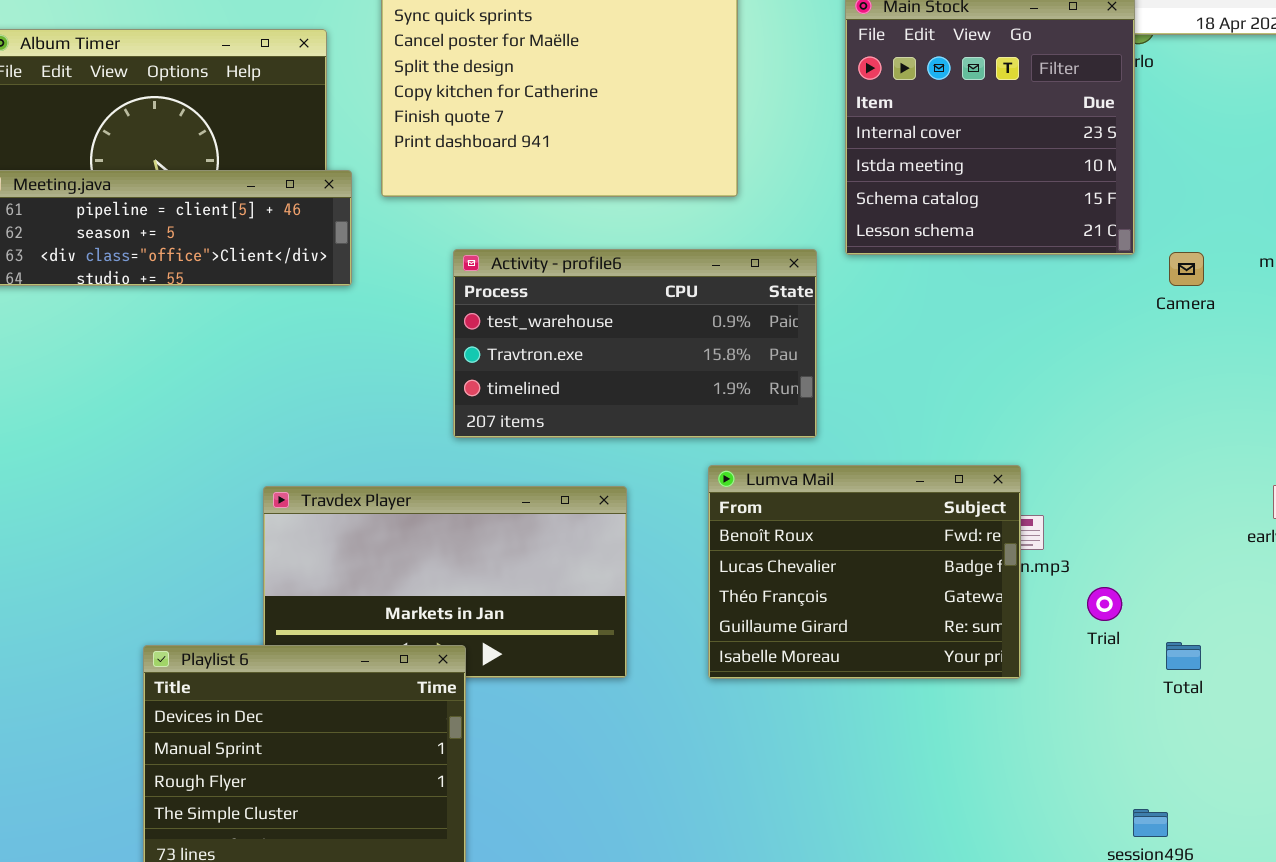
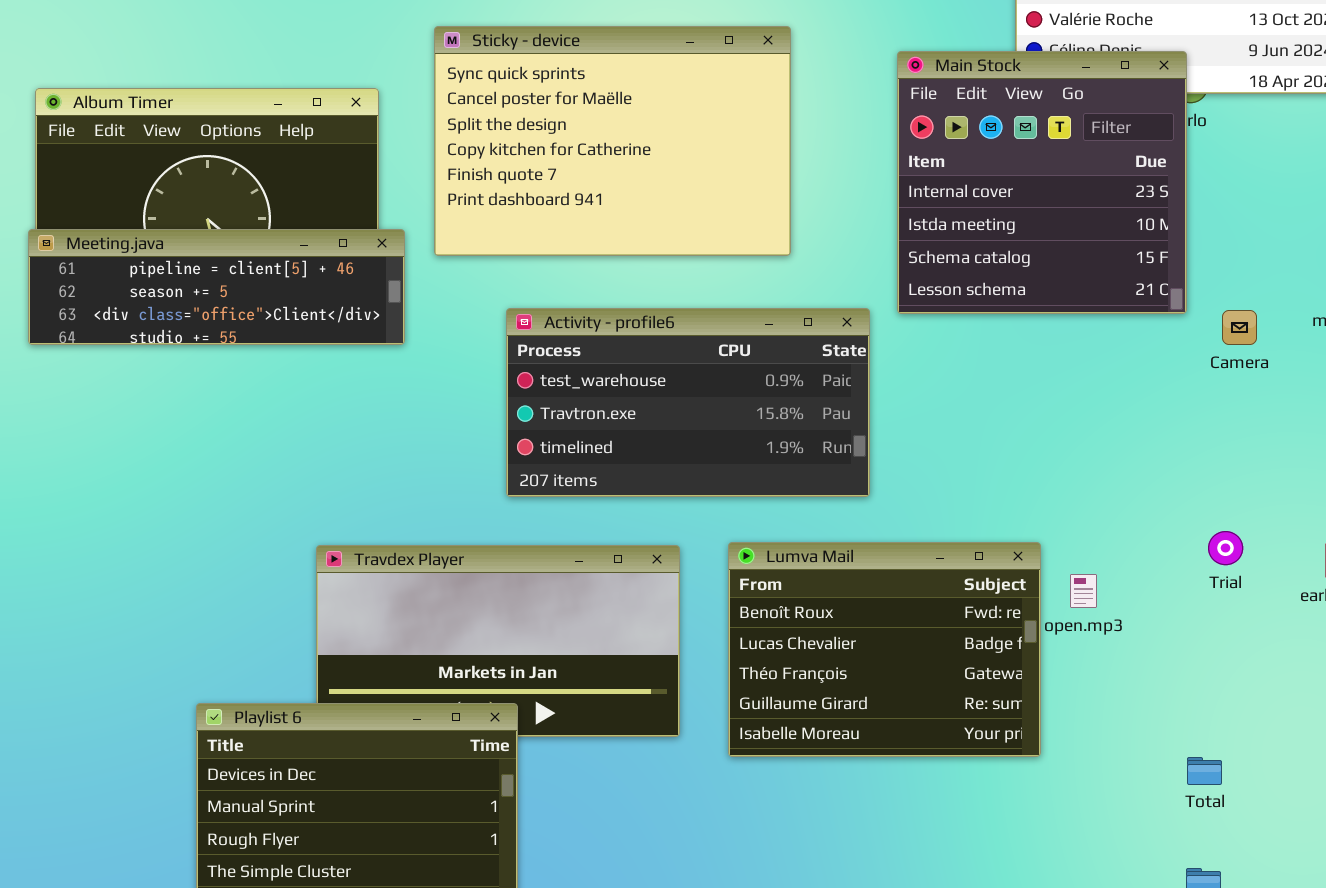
Lumva Mail: [708,465,1021,679] -> [728,542,1041,757], moved
Trial: [1087,587,1122,621] -> [1208,531,1243,565], moved
Total: [1166,642,1201,670] -> [1187,757,1222,785], moved

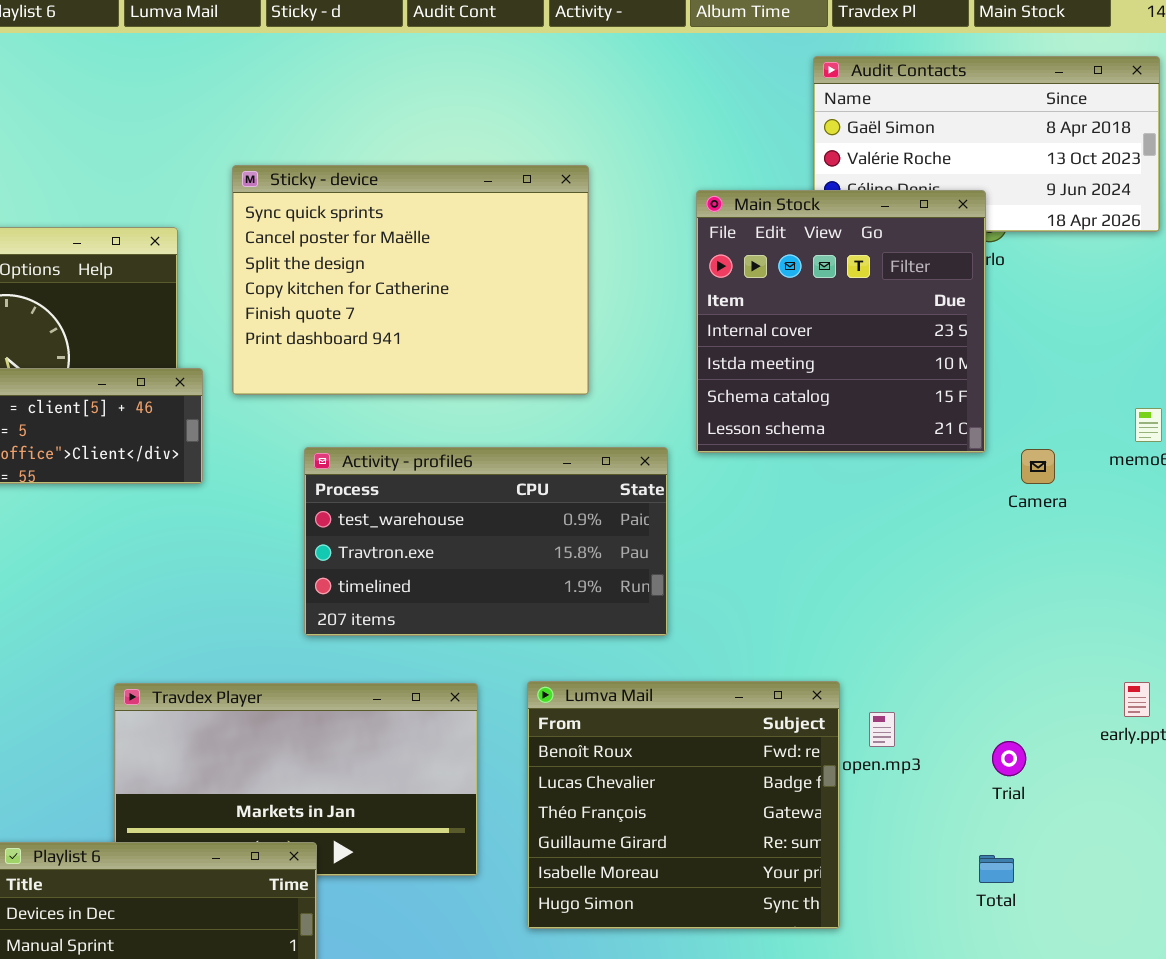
Trial: [1208,531,1243,565] -> [992,741,1026,776], moved
Lumva Mail: [728,542,1041,757] -> [527,681,840,929], resized
Total: [1187,757,1222,785] -> [979,855,1014,883], moved

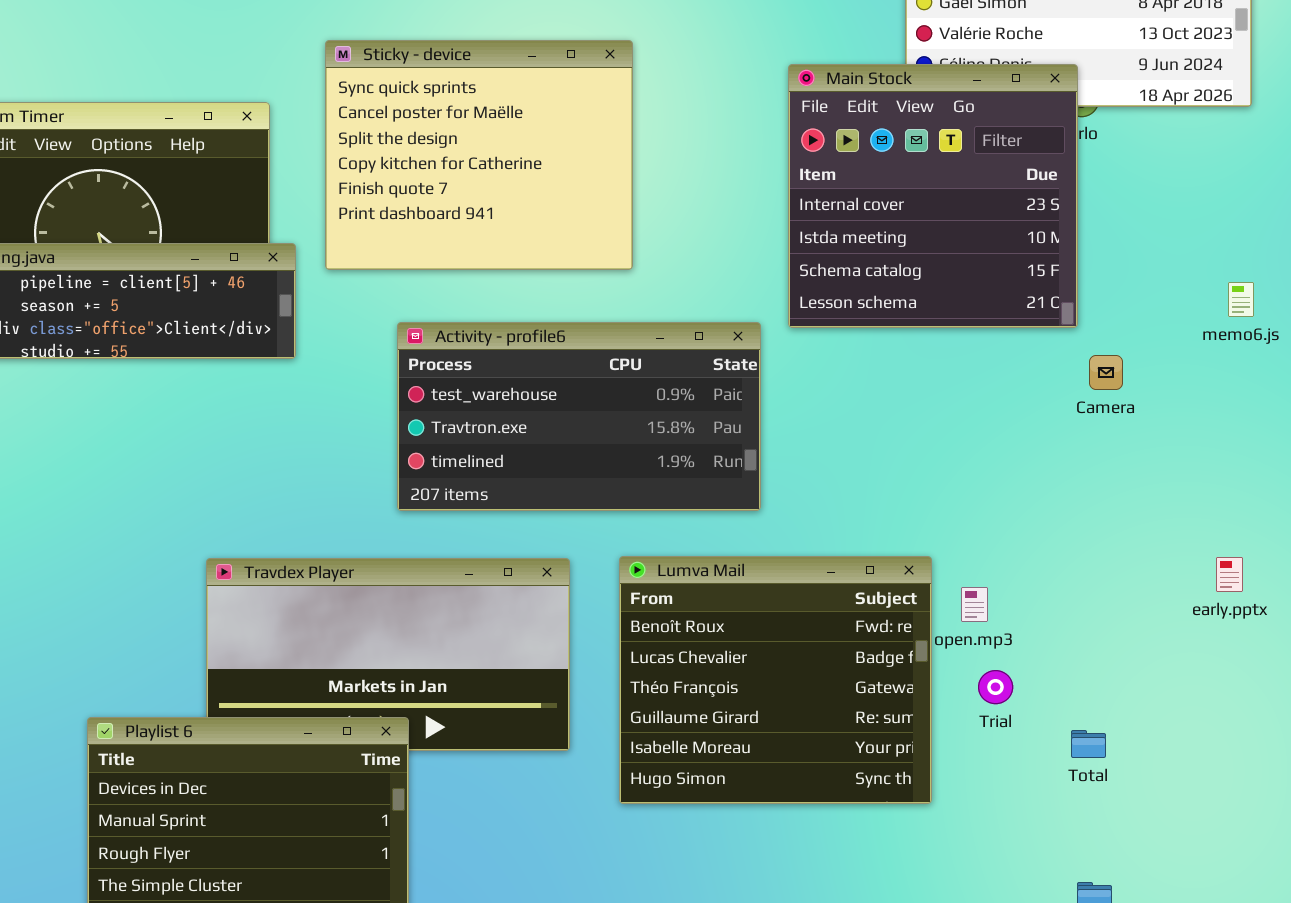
Sticky - device: [232,165,589,395] -> [325,40,633,270], resized
Camera: [1021,449,1055,484] -> [1089,355,1123,390], moved
Trial: [992,741,1026,776] -> [978,670,1013,704], moved

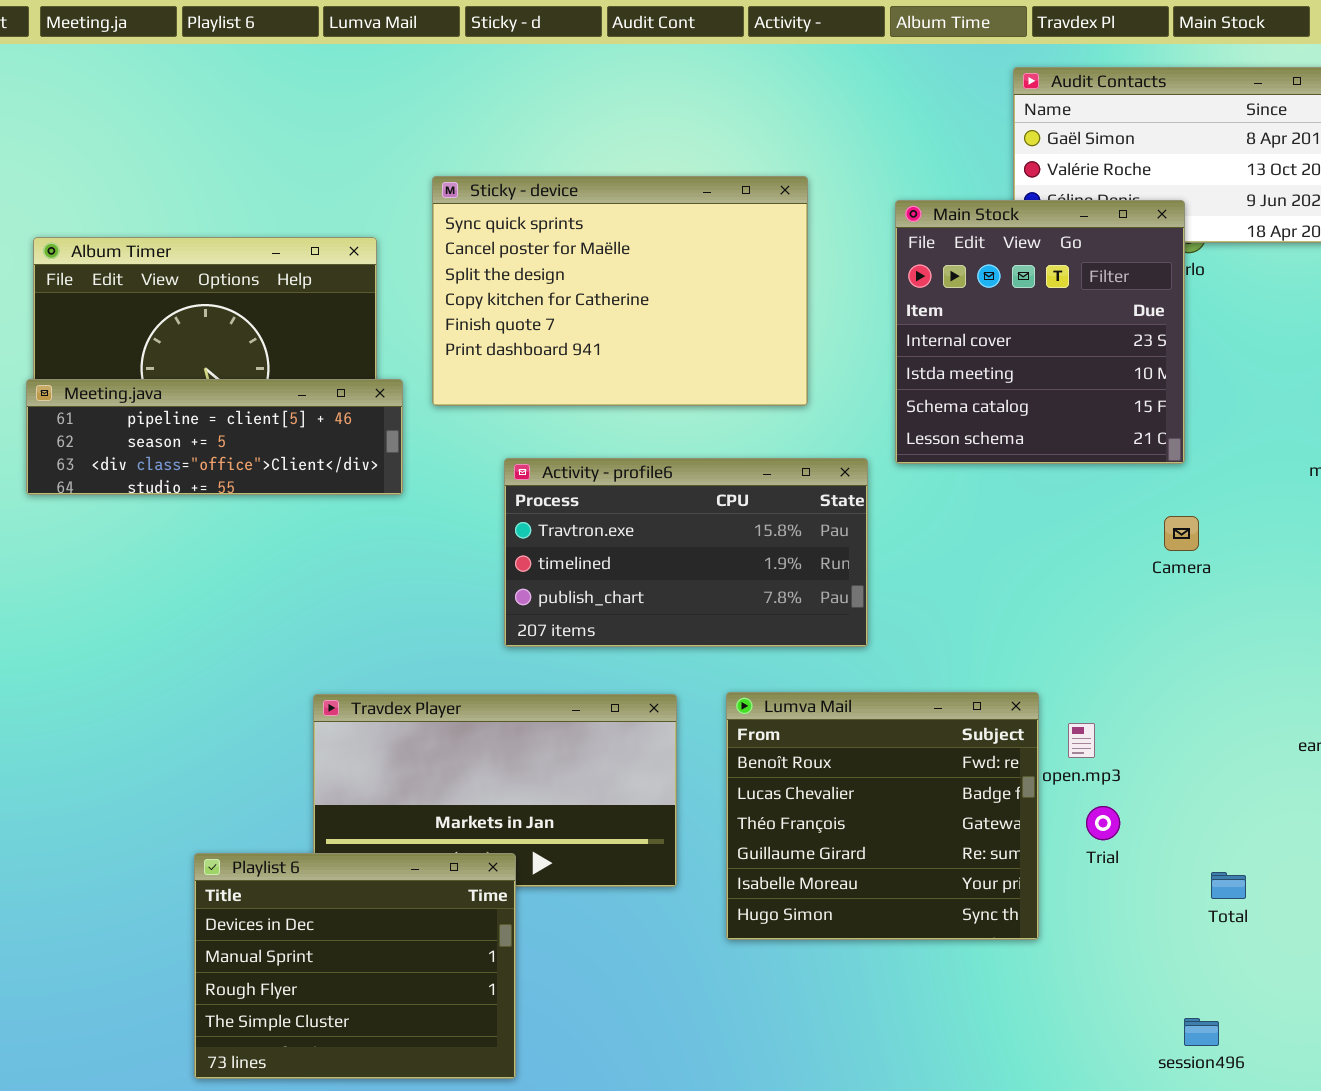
Sticky - device: [325,40,633,270] -> [432,176,808,406], resized
Activity - profile6: [397,322,761,511] -> [504,458,868,647], scrolled down 1 row
Camera: [1089,355,1123,390] -> [1164,516,1199,551], moved
Total: [1071,730,1106,758] -> [1211,872,1246,899], moved

